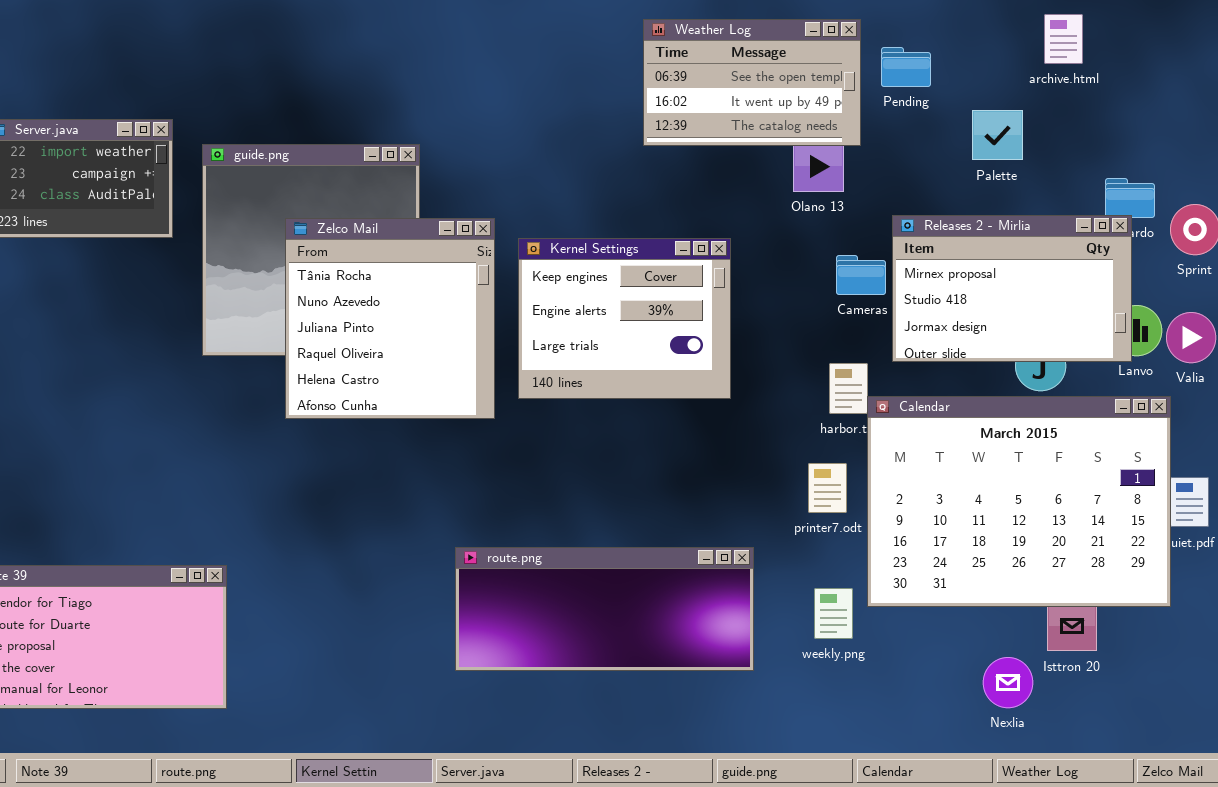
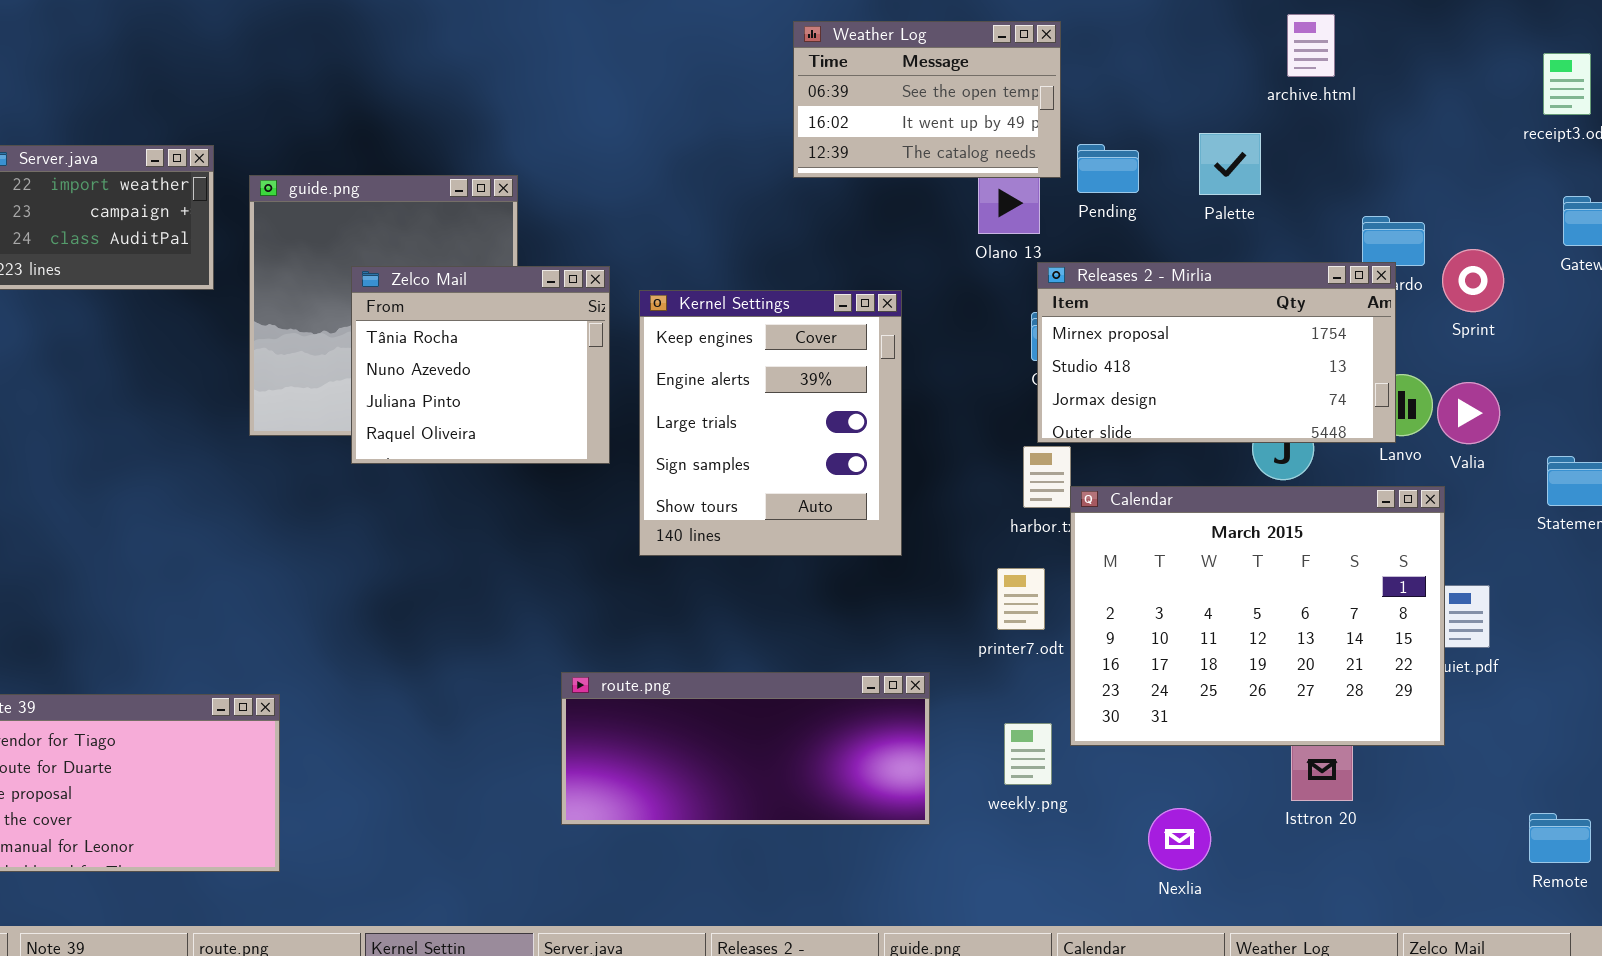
Pending: [881,47,931,87] -> [1077,144,1139,193], moved
Releases 2 - Mirlia: [892,215,1132,362] -> [1037,262,1396,443], resized
Zelco Mail: [285,218,495,419] -> [351,266,610,464], resized
Kernel Settings: [518,238,731,399] -> [639,290,902,556], resized
Nexlia: [983,657,1033,708] -> [1148,808,1211,870], moved

